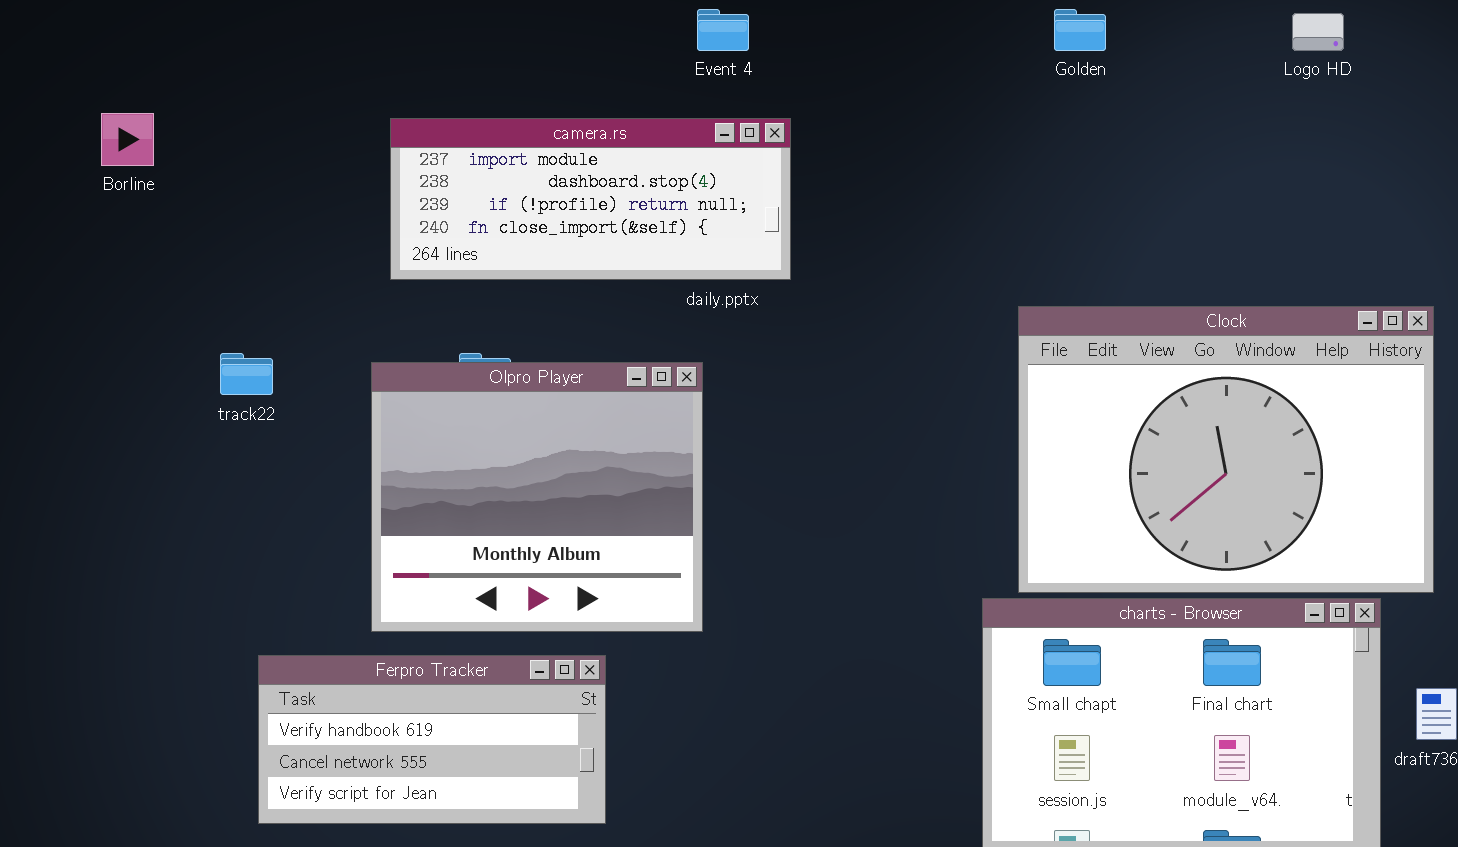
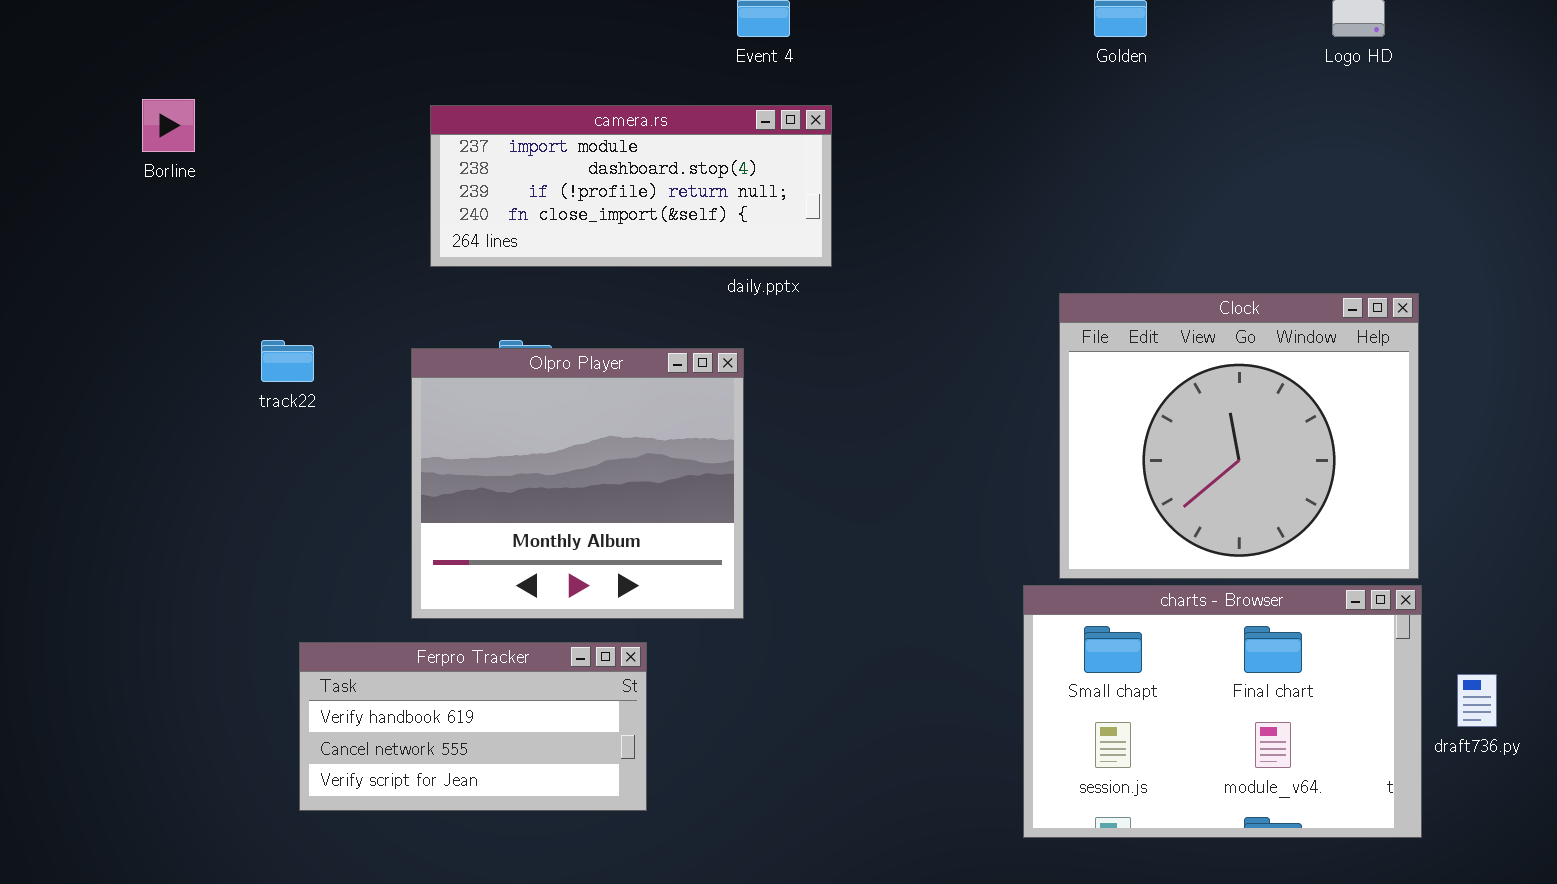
Clock: [1018,306,1434,593] -> [1059,293,1419,579], resized

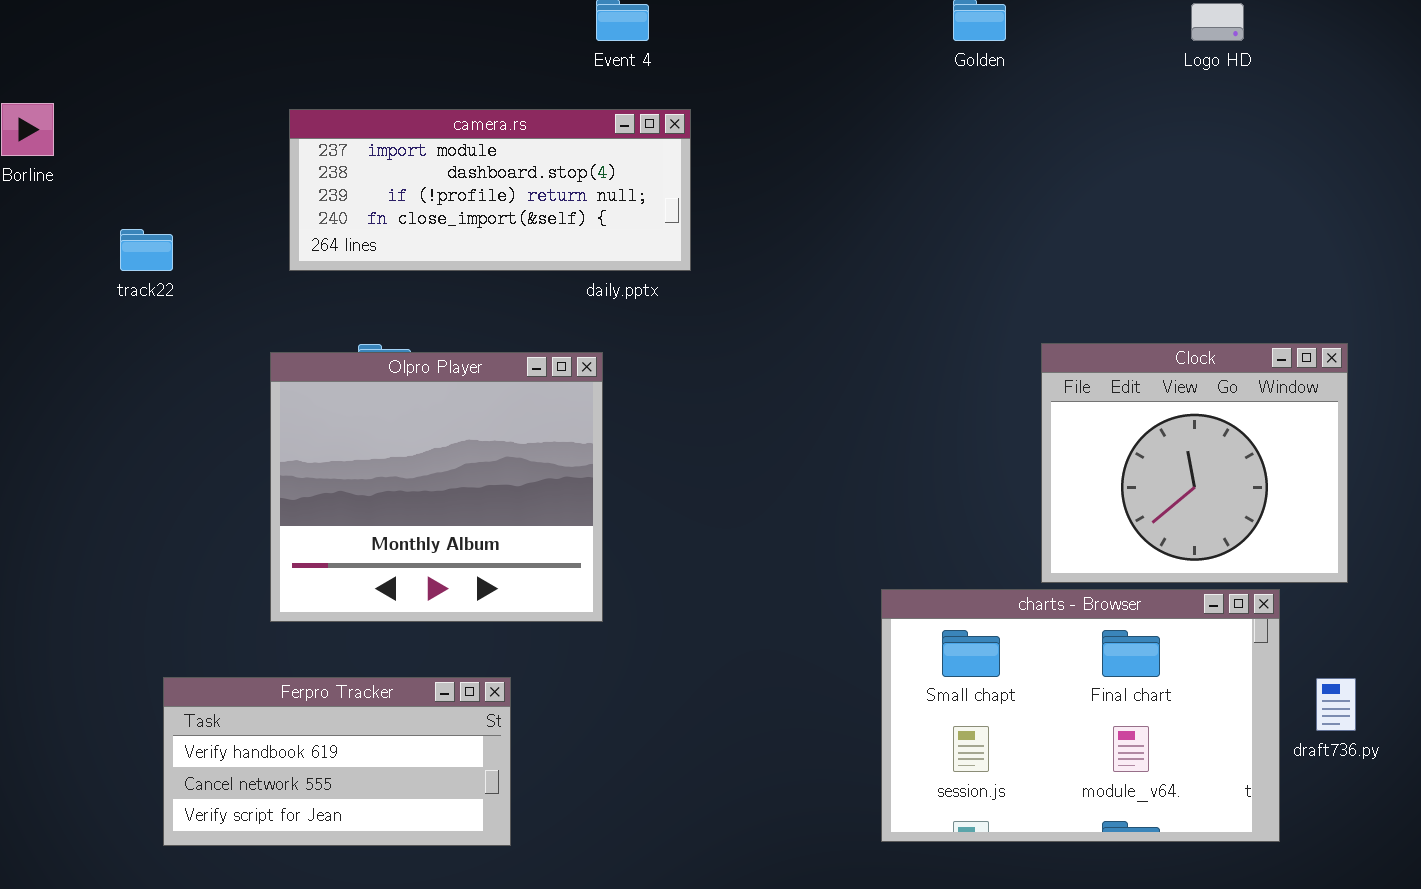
Clock: [1059,293,1419,579] -> [1041,343,1348,583], moved, resized
track22: [261,340,314,382] -> [120,229,173,271], moved
Ferpro Tracker: [299,642,647,811] -> [163,677,511,846], moved

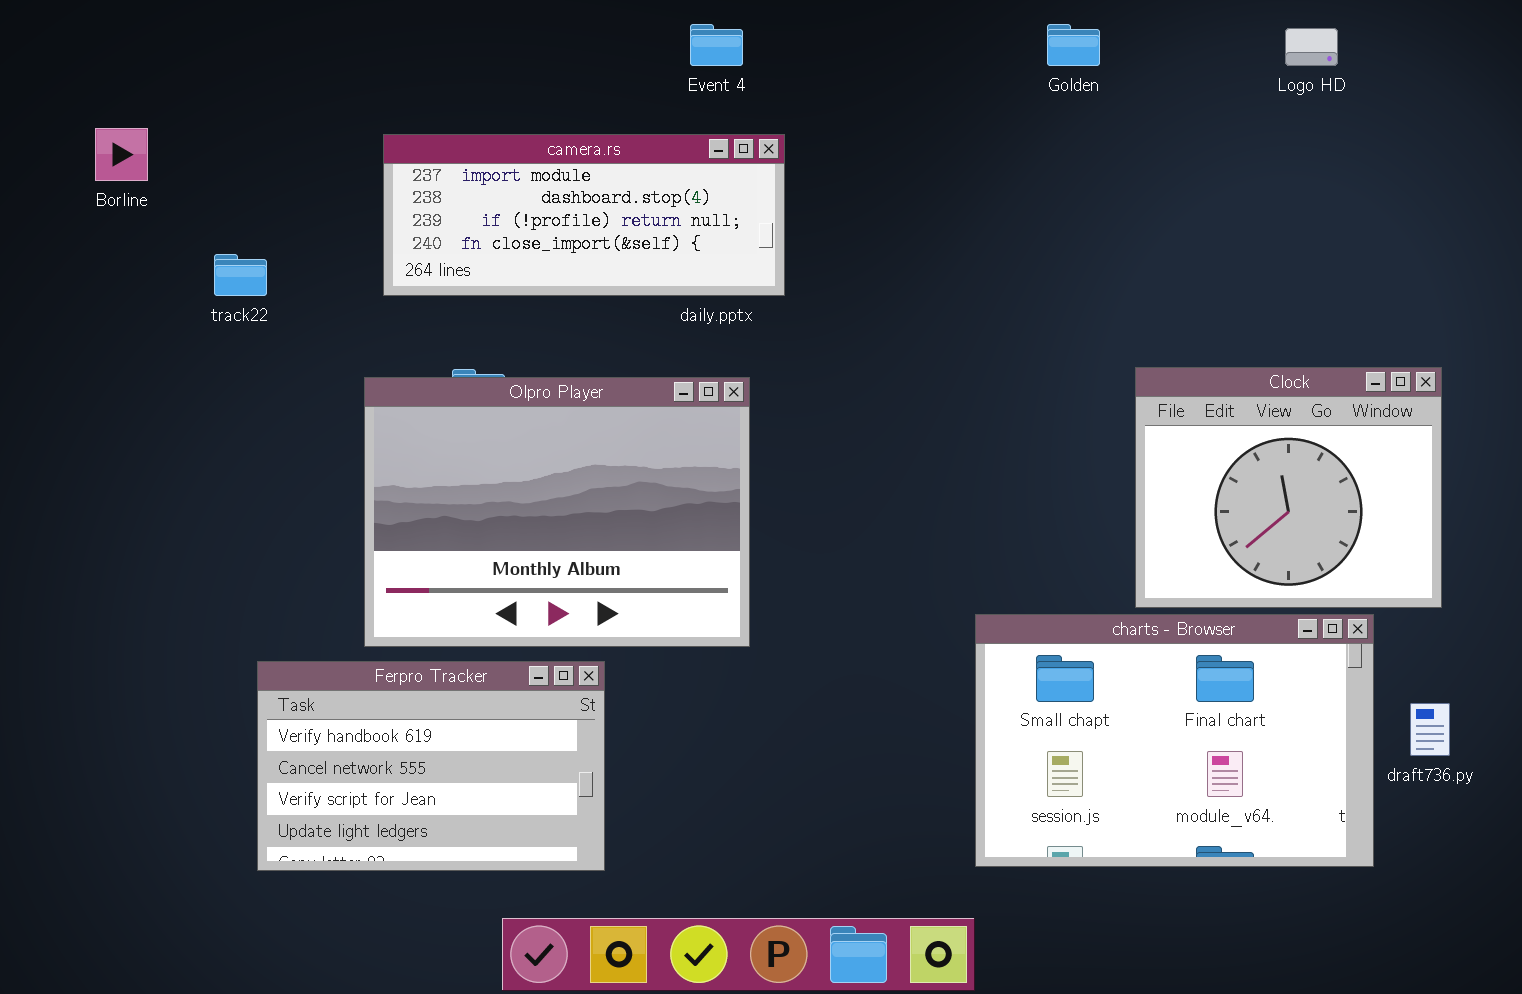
Olpro Player: [270,352,603,622] -> [364,377,750,647], resized
Ferpro Tracker: [163,677,511,846] -> [257,661,605,871], resized

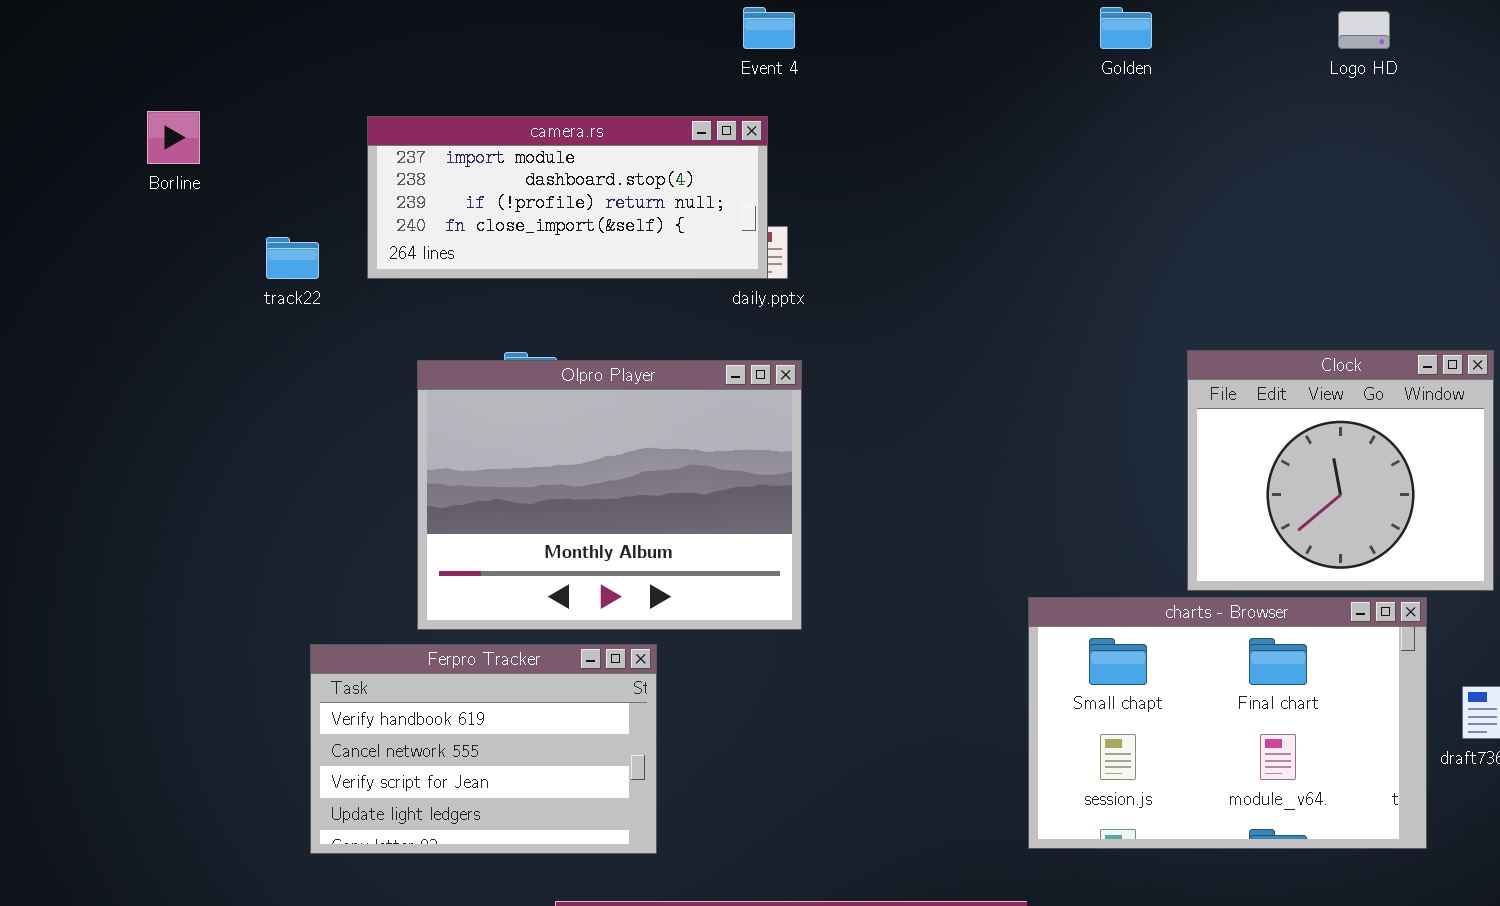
camera.rs: [383,134,785,296] -> [367,116,768,279], moved

